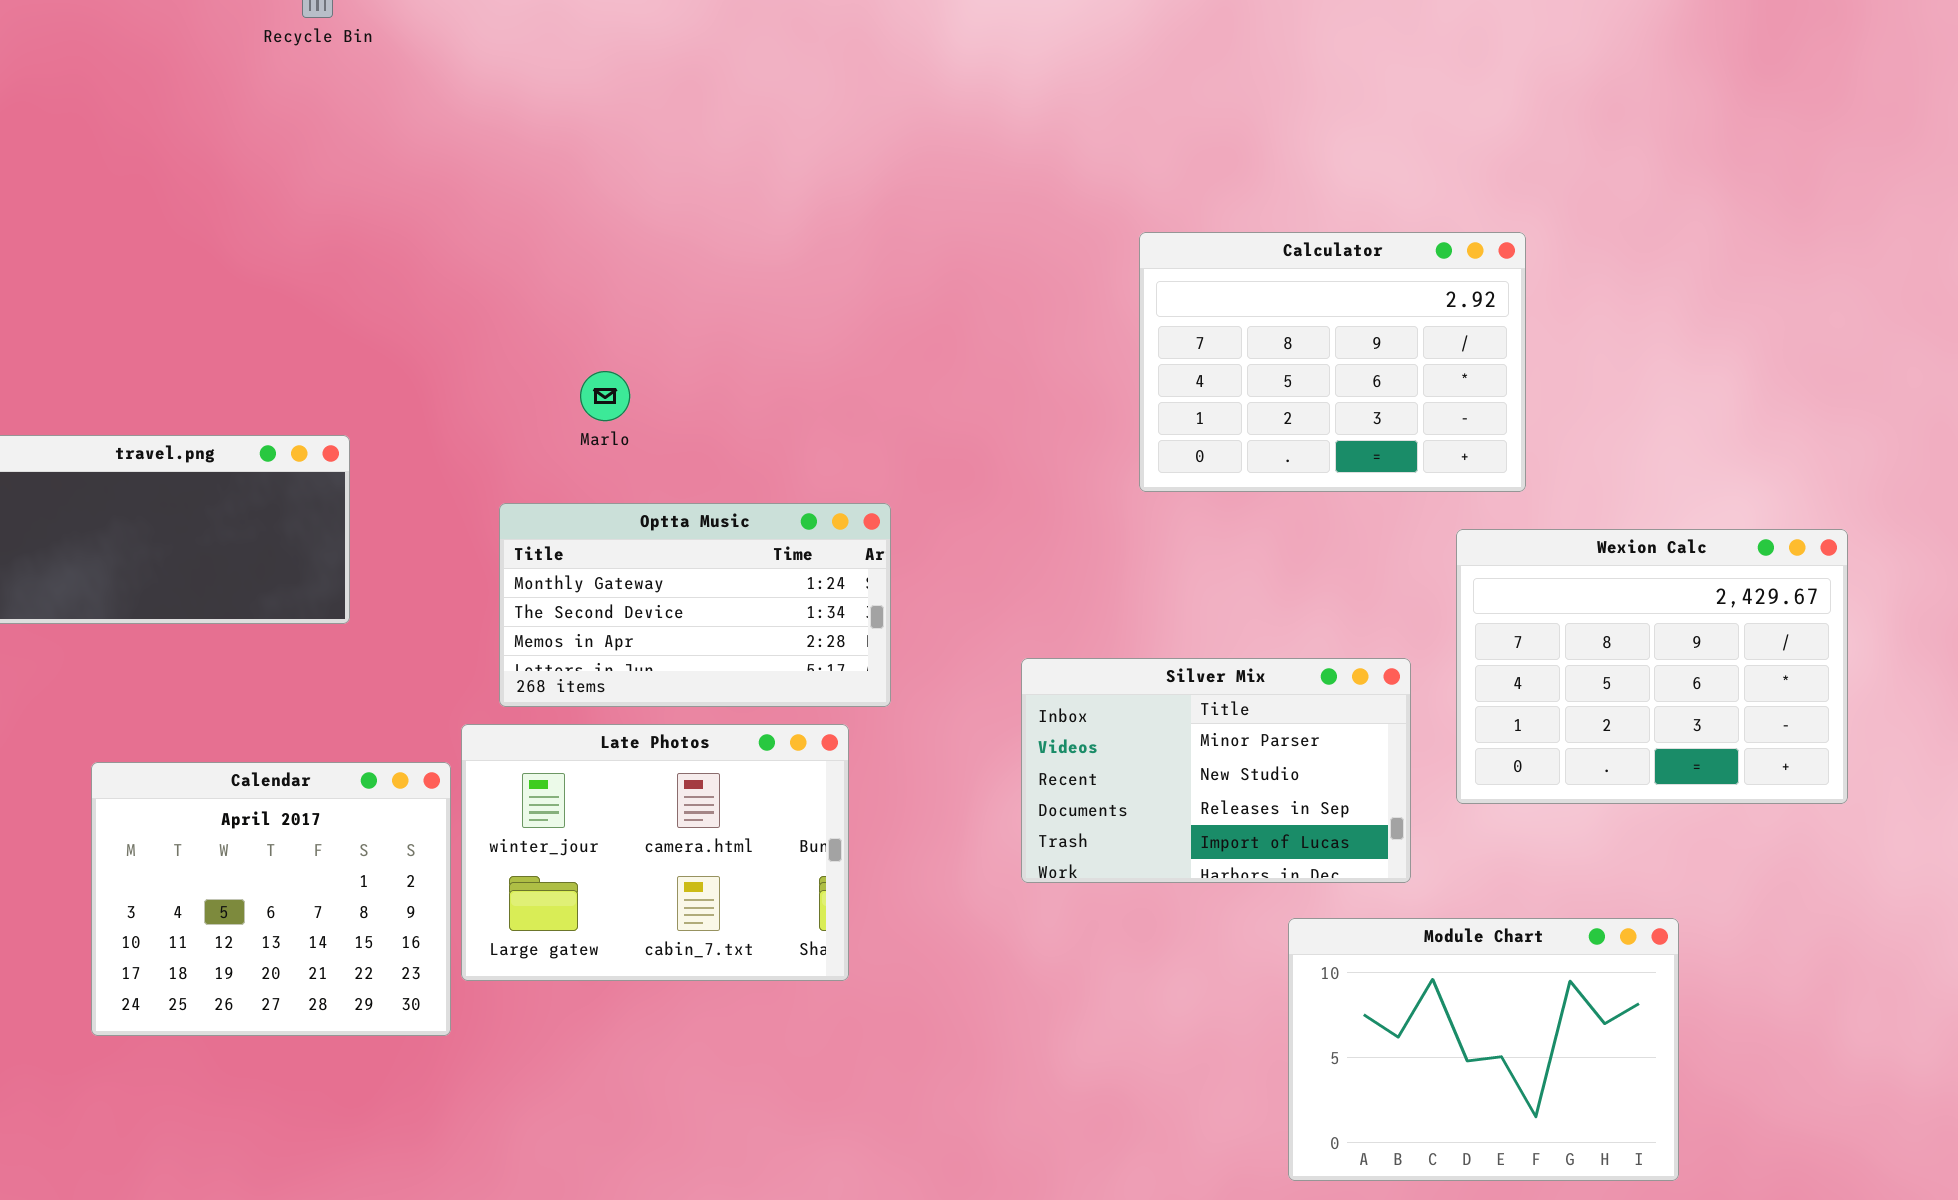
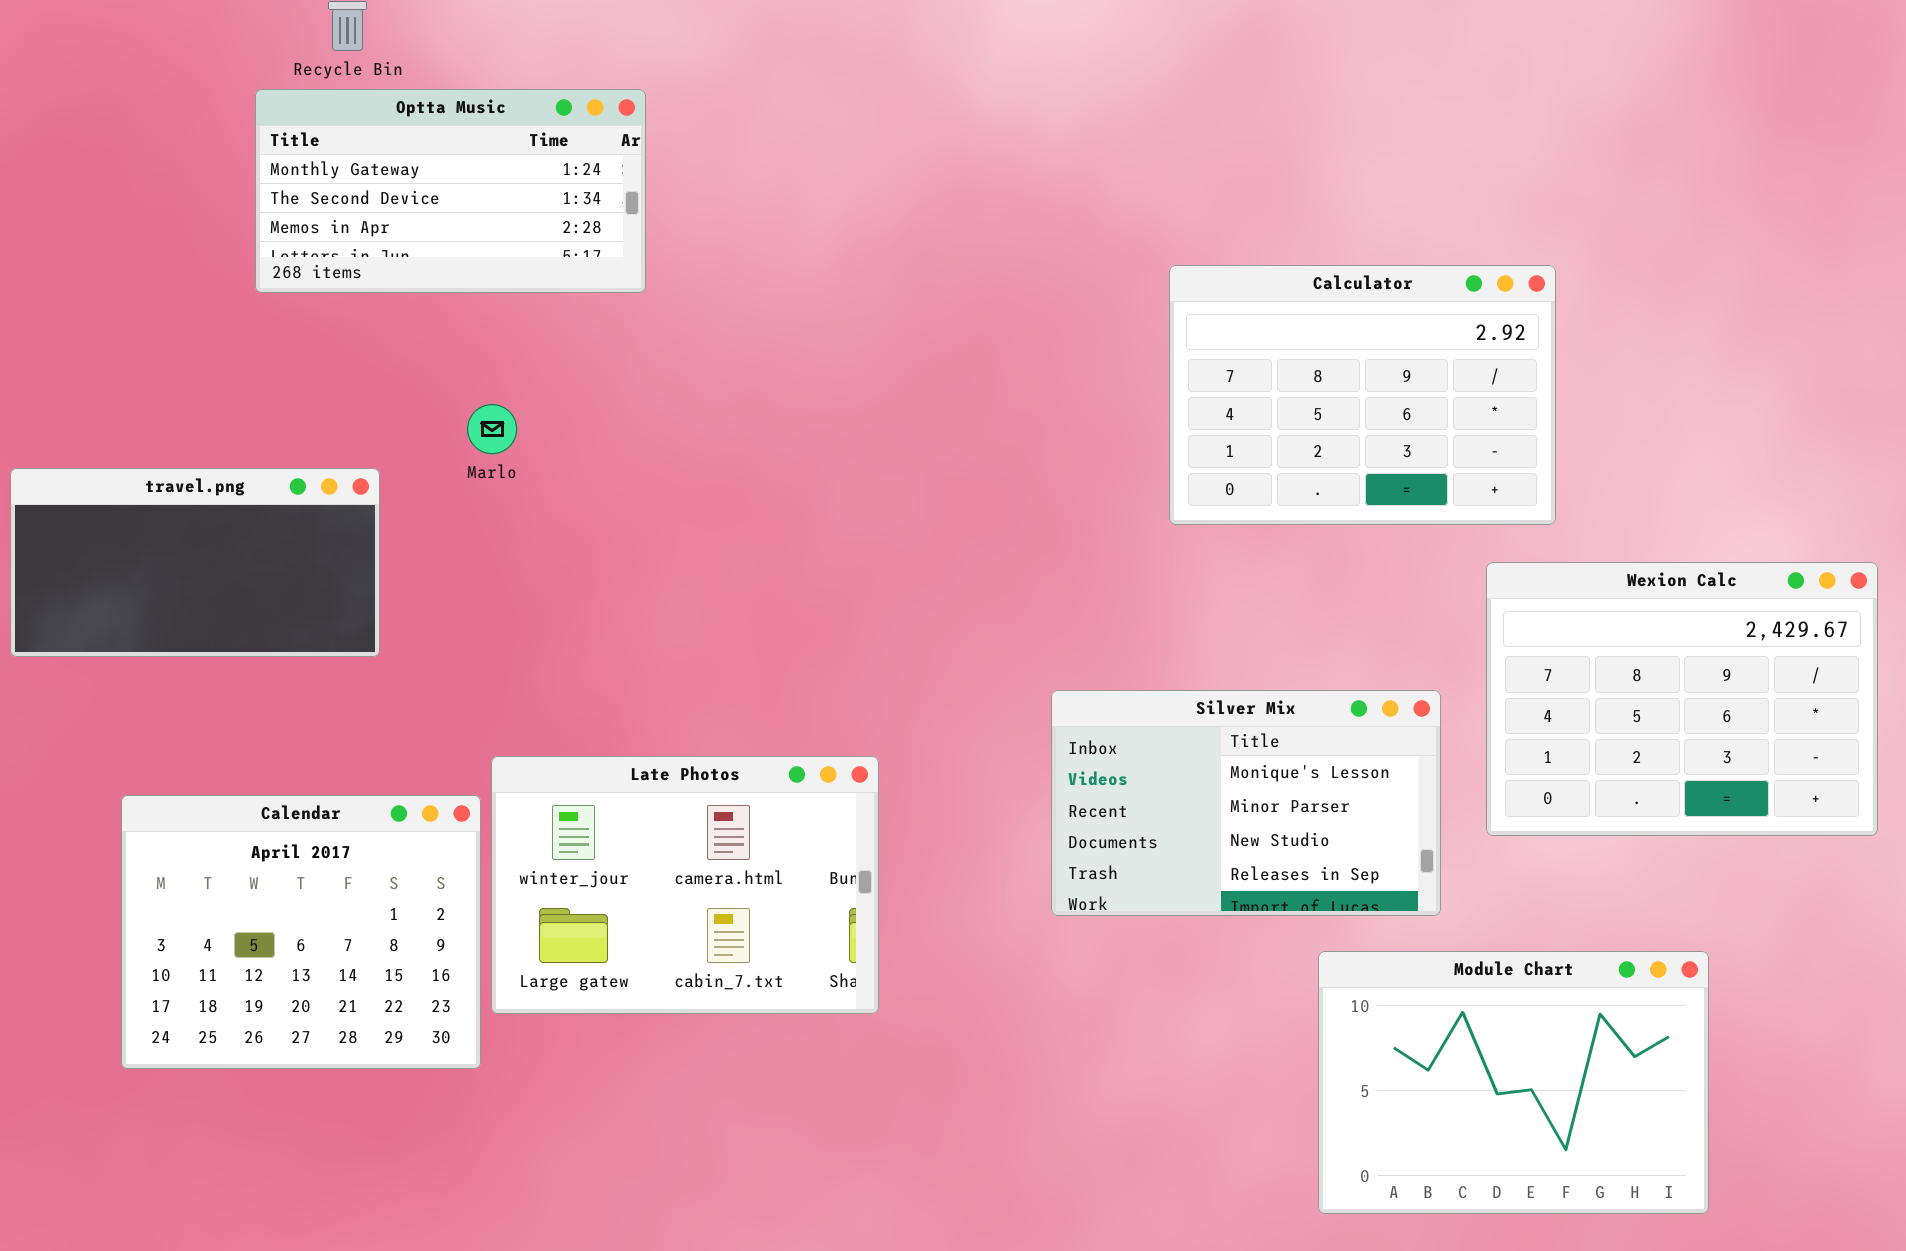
Marlo: [580,371,630,421] -> [467,404,517,454], moved
Optta Music: [499,503,891,707] -> [255,89,646,293], moved
Silver Mix: [1021,658,1411,883] -> [1051,690,1441,916], scrolled up 1 row

